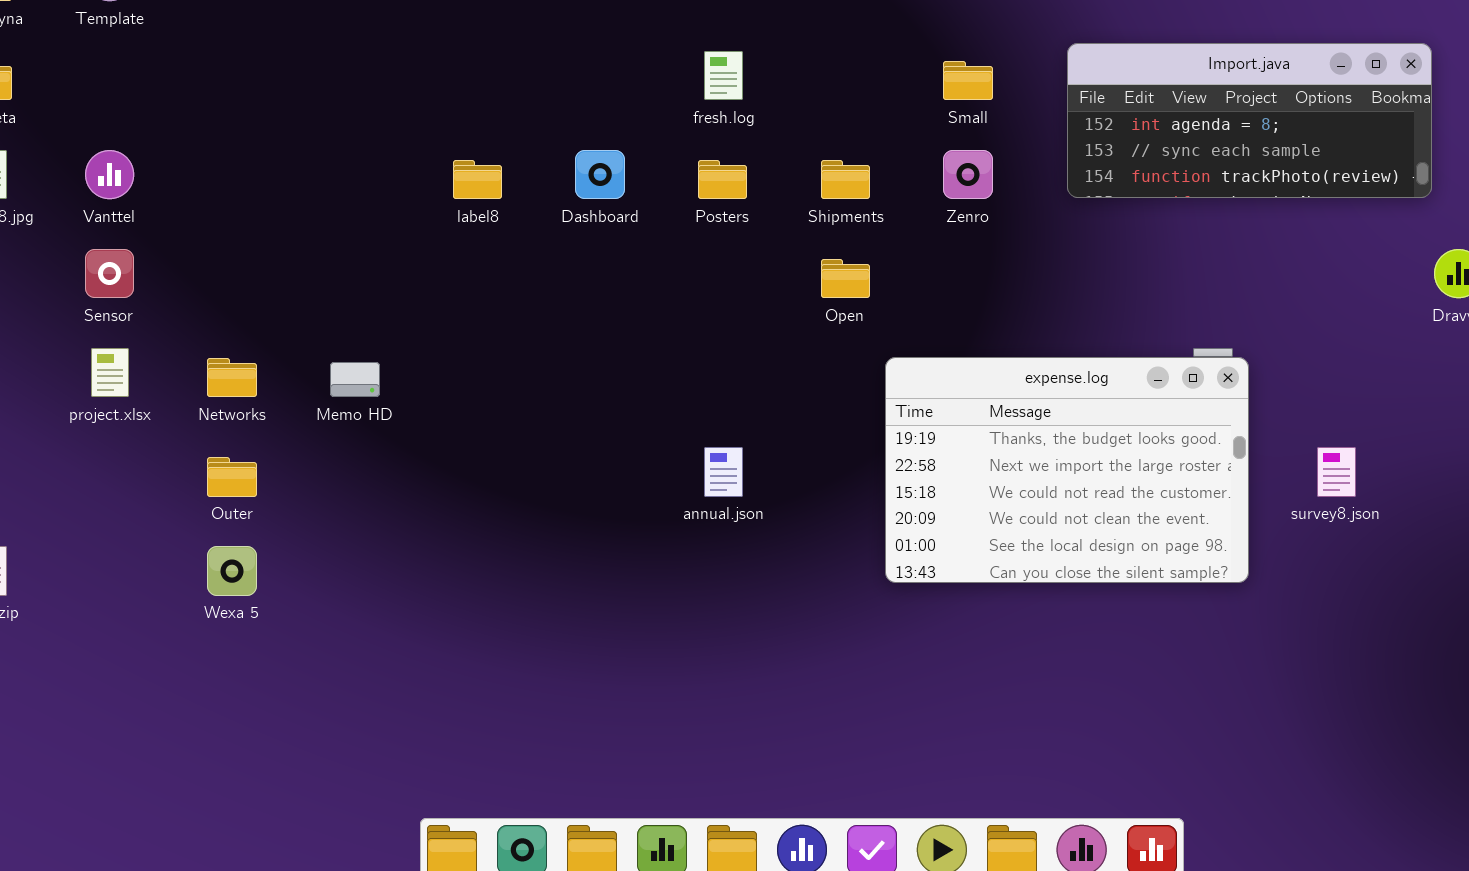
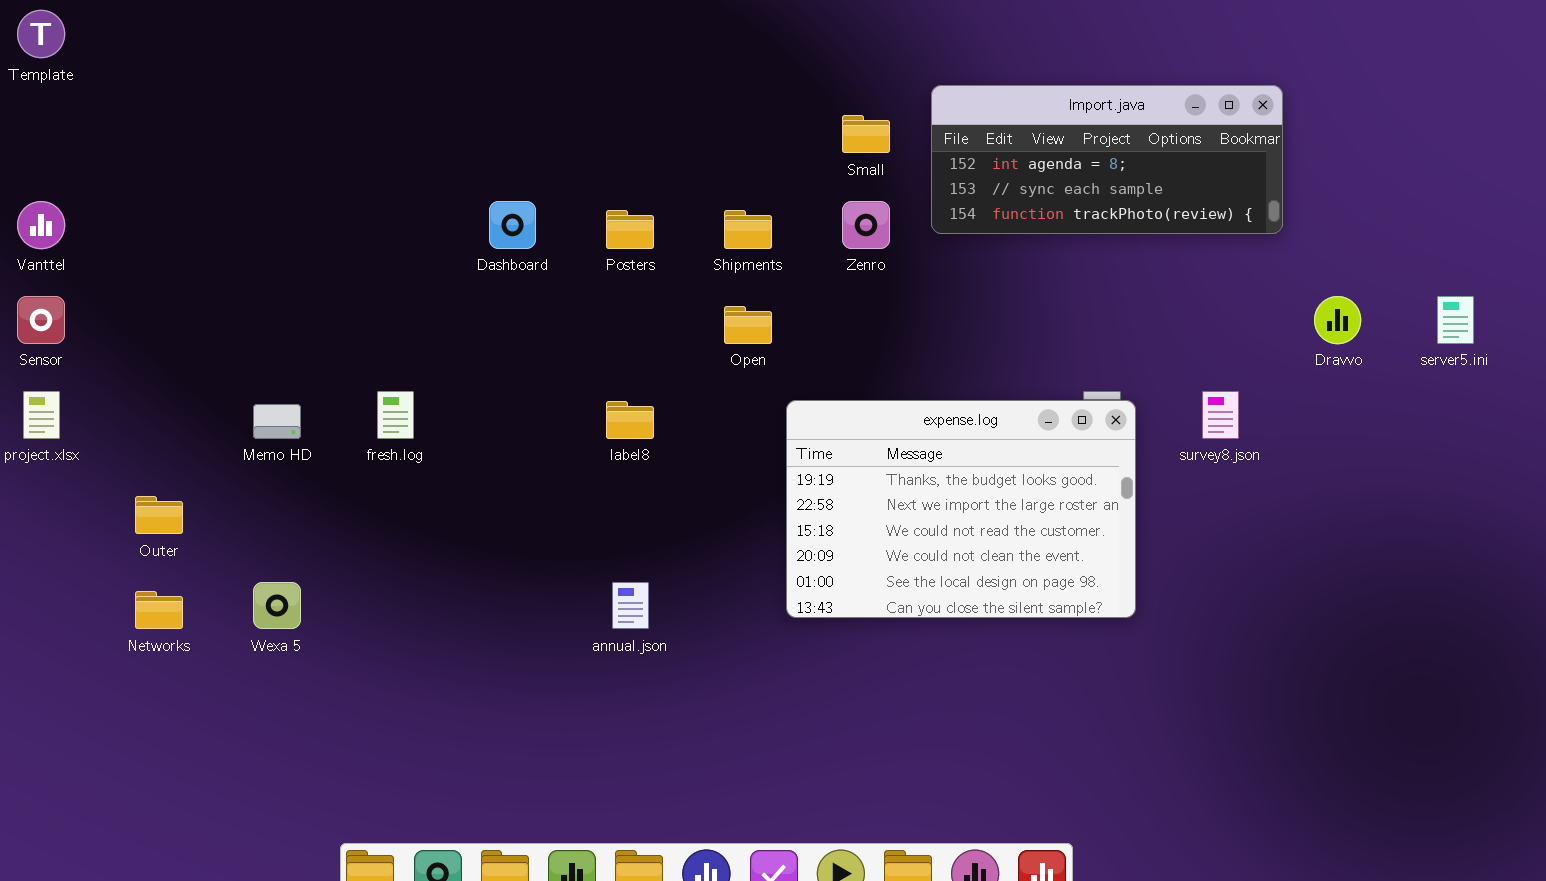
Import.java: [1067,43,1432,198] -> [931,85,1283,234], moved
fresh.log: [704,51,743,100] -> [377,391,414,439], moved
label8: [453,160,502,199] -> [606,401,654,439], moved
Networks: [207,358,257,397] -> [135,591,183,629], moved
annual.json: [704,447,743,497] -> [612,582,649,629], moved
survey8.json: [1317,447,1356,497] -> [1202,391,1239,439], moved
Wexa 5: [207,546,257,596] -> [253,582,301,629], moved

